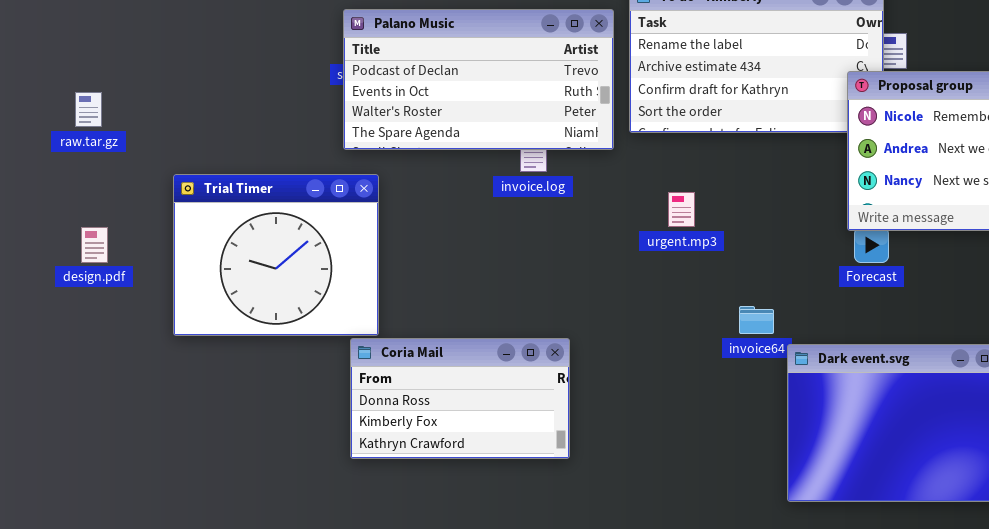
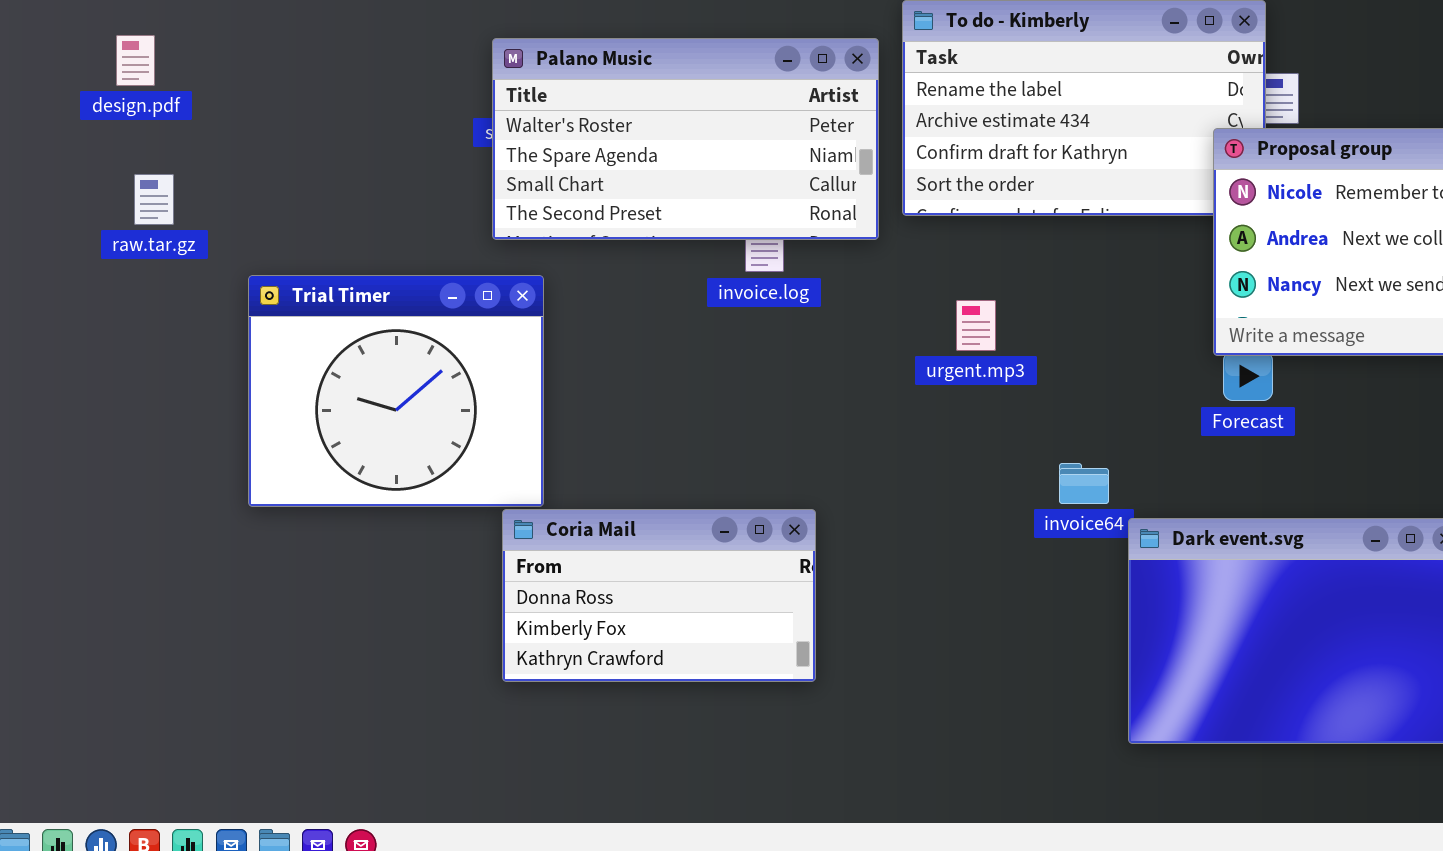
Palano Music: [343,9,614,150] -> [492,38,879,240], scrolled down 2 rows
raw.tar.gz: [75,92,102,127] -> [134,174,174,225], moved
design.pdf: [81,227,108,263] -> [116,35,155,86], moved

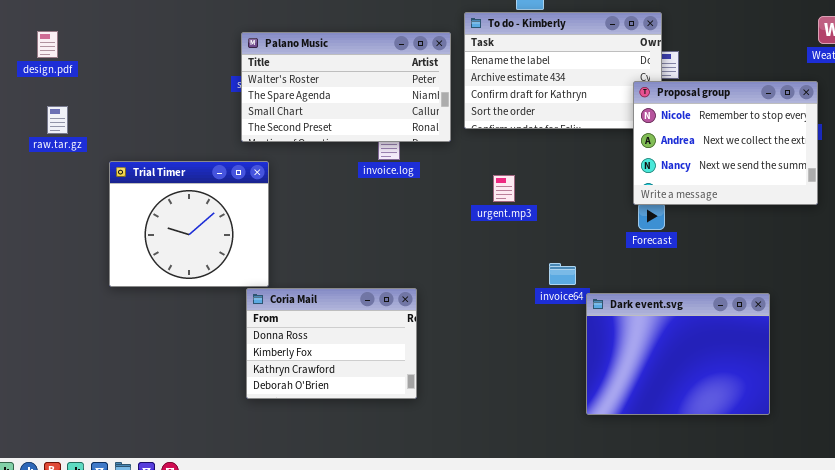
Coria Mail: [502,509,816,682] -> [246,288,417,399], resized

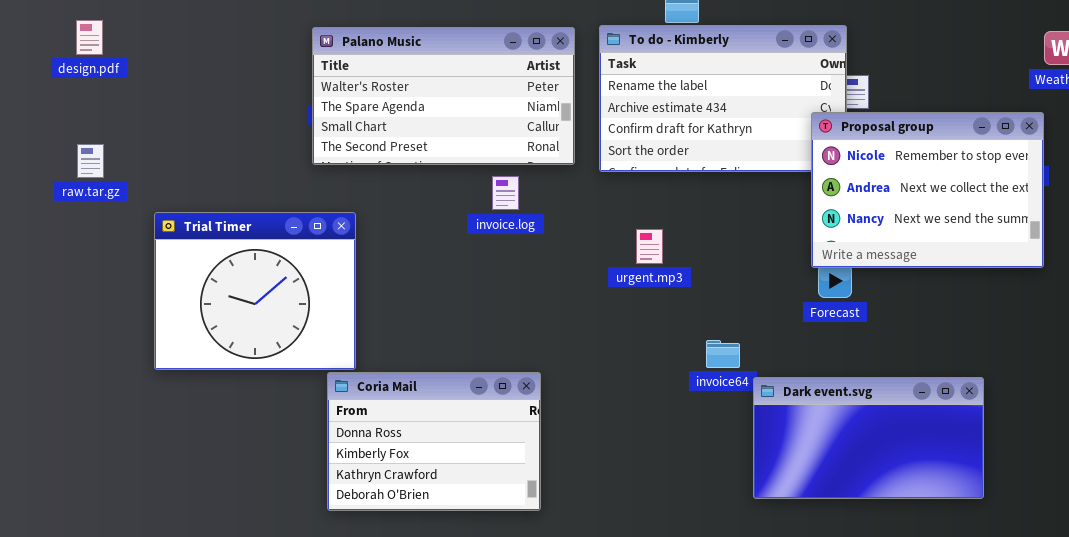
design.pdf: [37,31,58,58] -> [76,20,103,55], moved
Palano Music: [241,32,451,142] -> [312,27,575,165], moved
Dark event.svg: [586,293,770,415] -> [753,377,984,499], resized

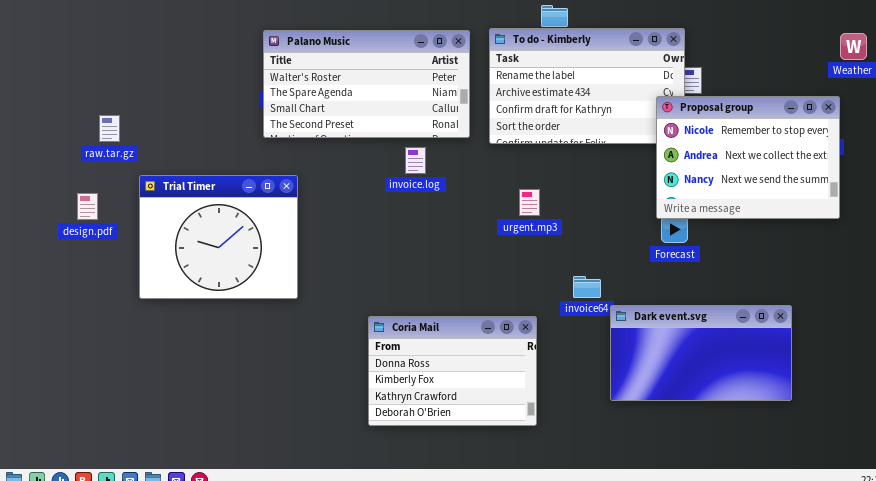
design.pdf: [76,20,103,55] -> [77,193,98,220], moved
raw.tar.gz: [77,144,104,178] -> [99,115,120,142], moved
Coria Mail: [327,372,541,511] -> [368,316,537,426], moved

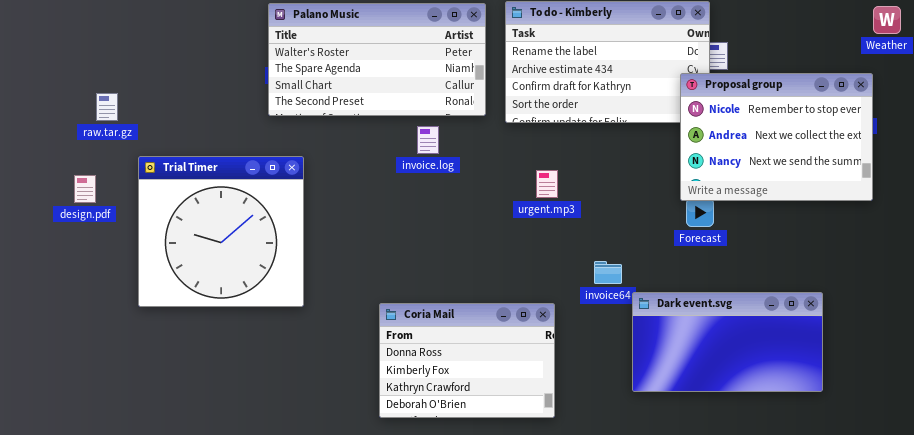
Trial Timer: [139,175,298,299] -> [138,156,304,307], resized

